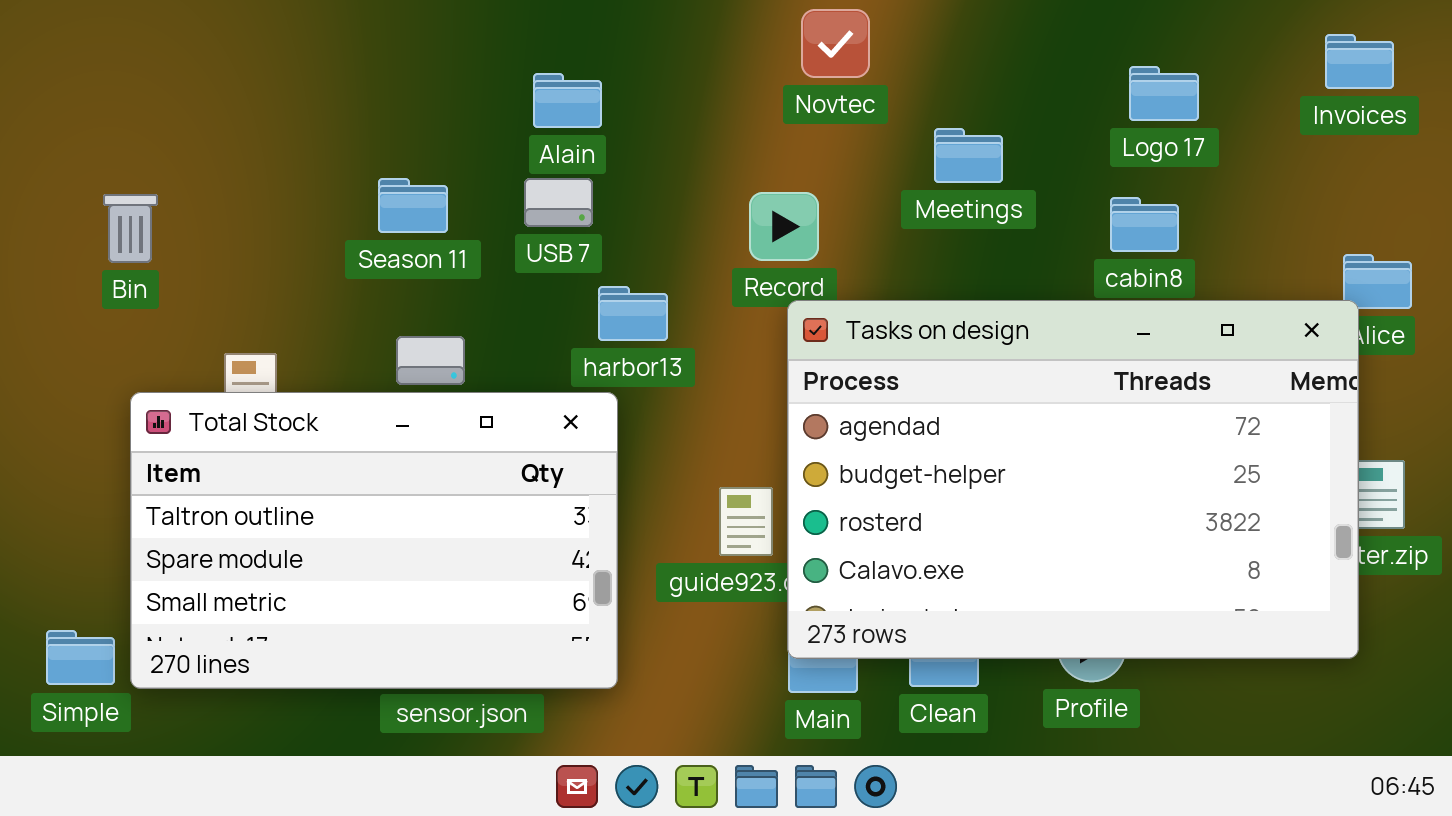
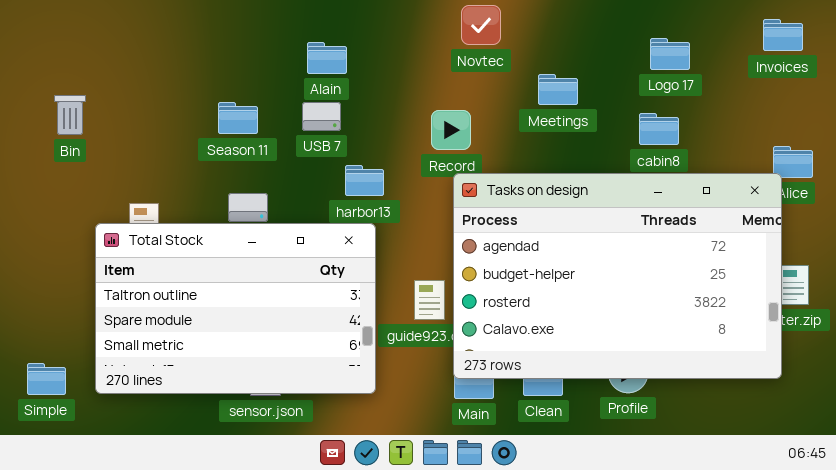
Bin: [103,194,158,263] -> [54,95,86,135], moved
Total Stock: [130,392,618,689] -> [95,223,376,394], moved

